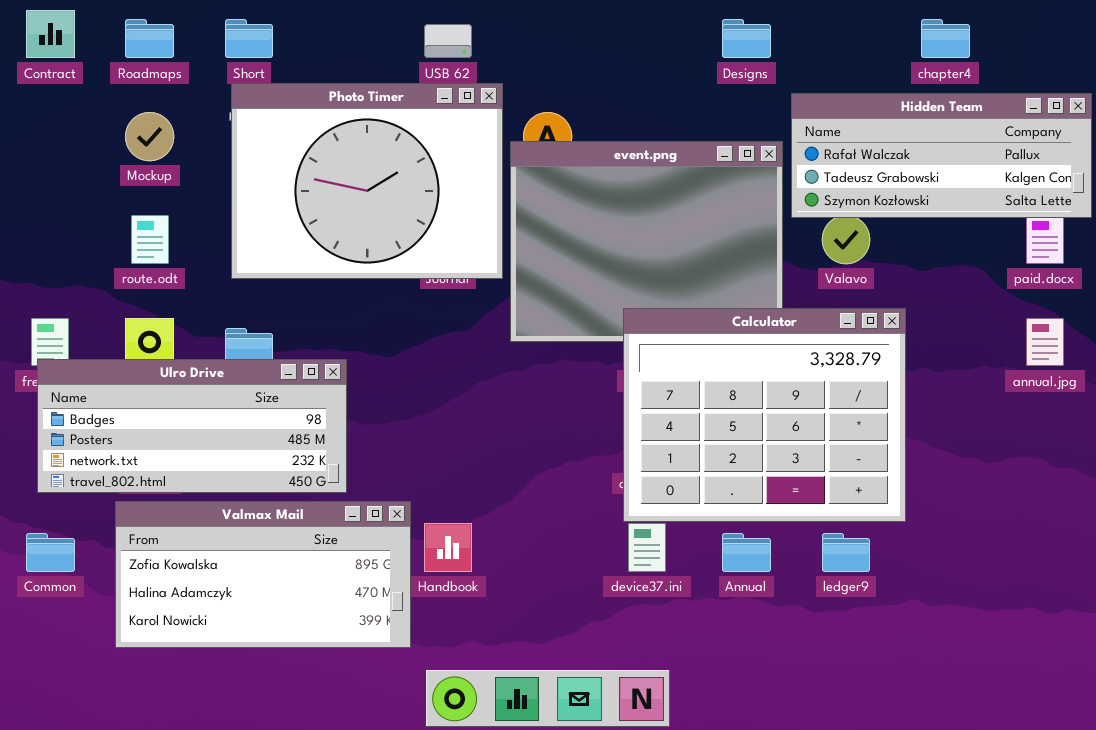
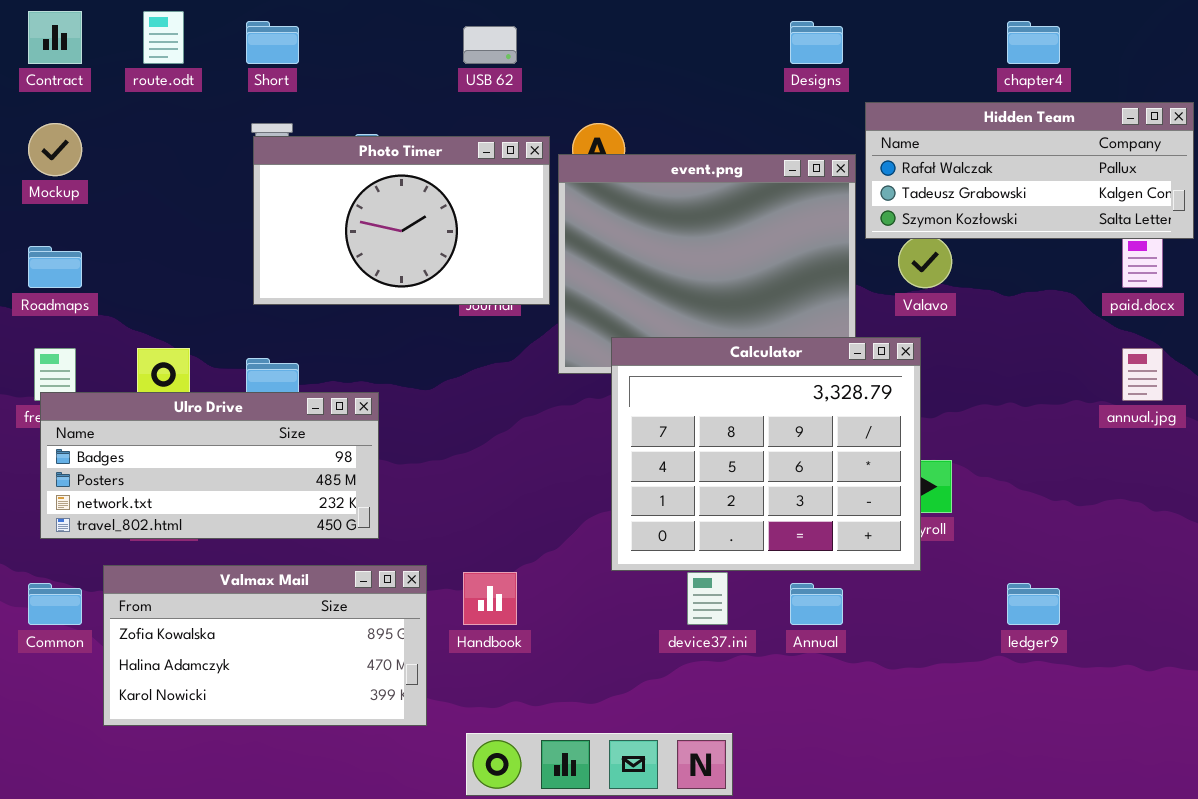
Roadmaps: [125,19,174,58] -> [28,246,82,288], moved
Photo Timer: [231,83,503,279] -> [253,136,550,305], resized
Mockup: [125,112,174,161] -> [28,123,82,176], moved
route.odt: [131,215,169,264] -> [143,11,184,64], moved
Calculator: [623,308,906,522] -> [611,337,921,571], moved
Valmax Mail: [115,501,411,648] -> [103,565,427,726], moved
ledger9: [822,533,870,572] -> [1007,583,1060,625], moved

